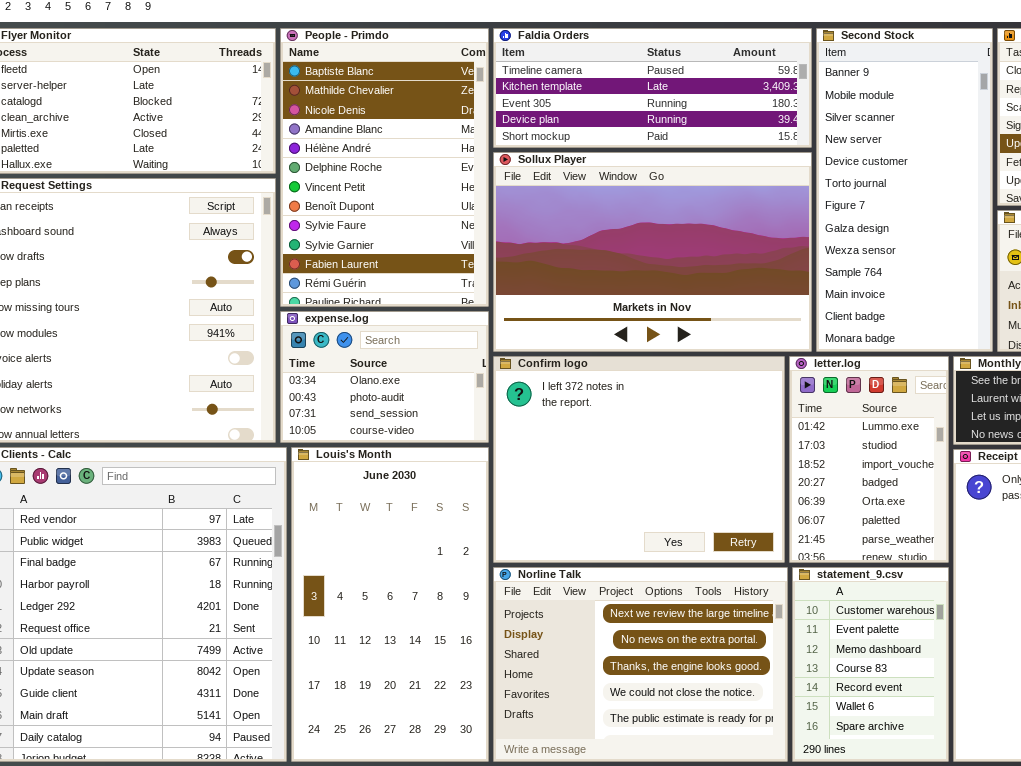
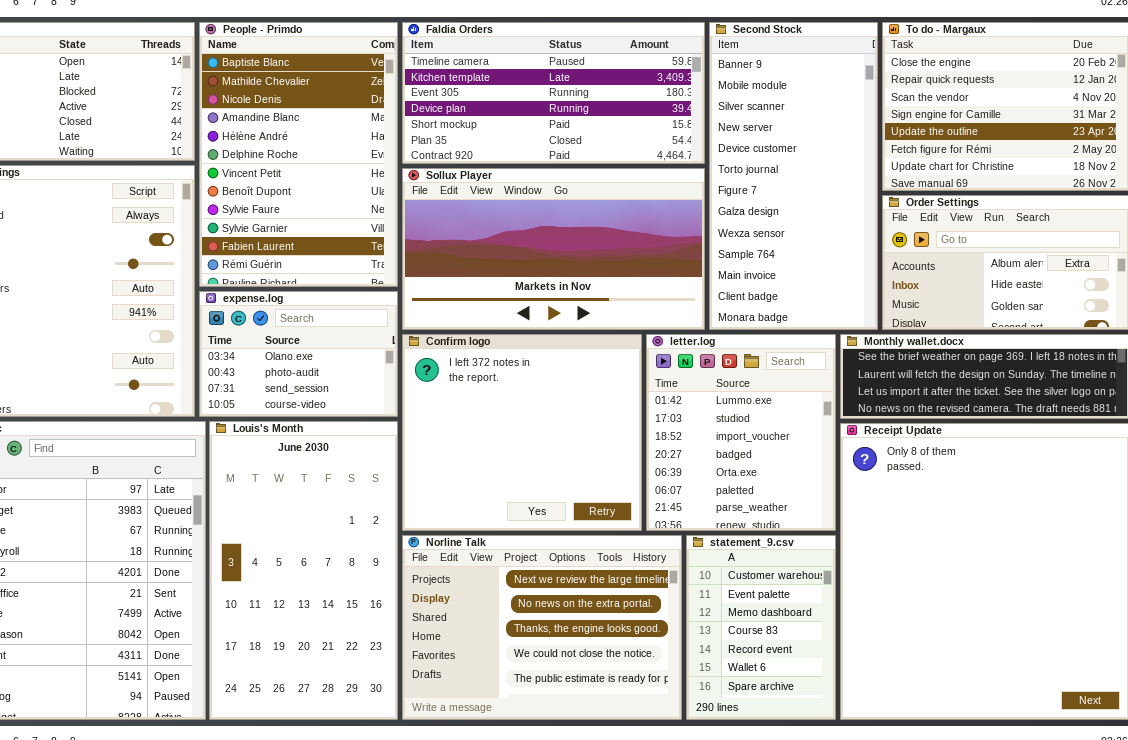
Faldia Orders: [493,28,812,148] -> [402,22,705,164], resized
Sollux Player: [493,152,812,352] -> [402,168,705,330], resized
Confirm logo: [493,356,785,563] -> [402,334,642,531], resized
letter.log: [789,356,949,563] -> [646,334,836,531], resized

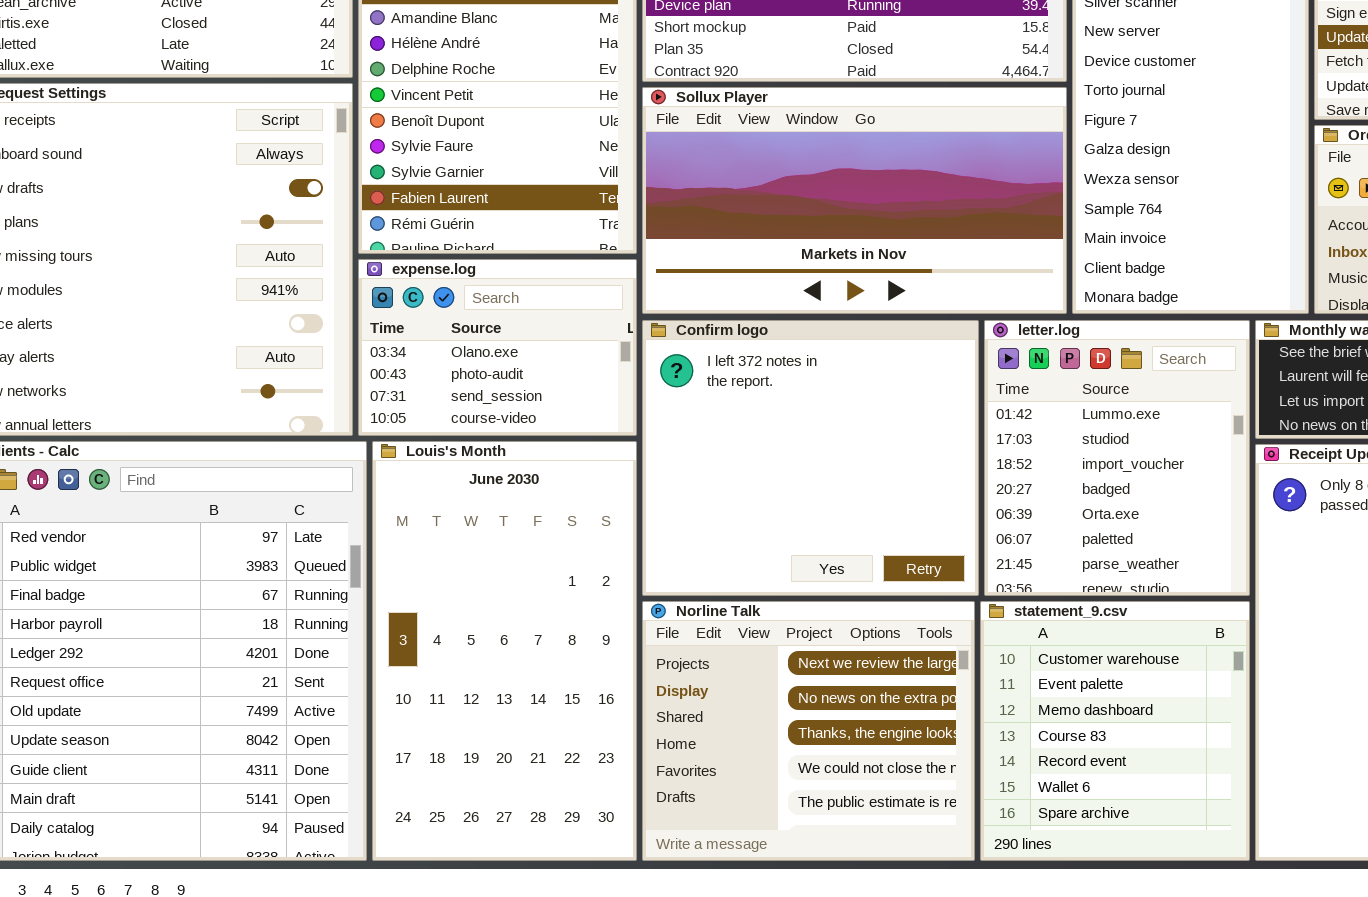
Norline Talk: [402,535,682,720] -> [642,601,975,861], resized
statement_9.csv: [686,535,836,720] -> [980,601,1250,861], resized

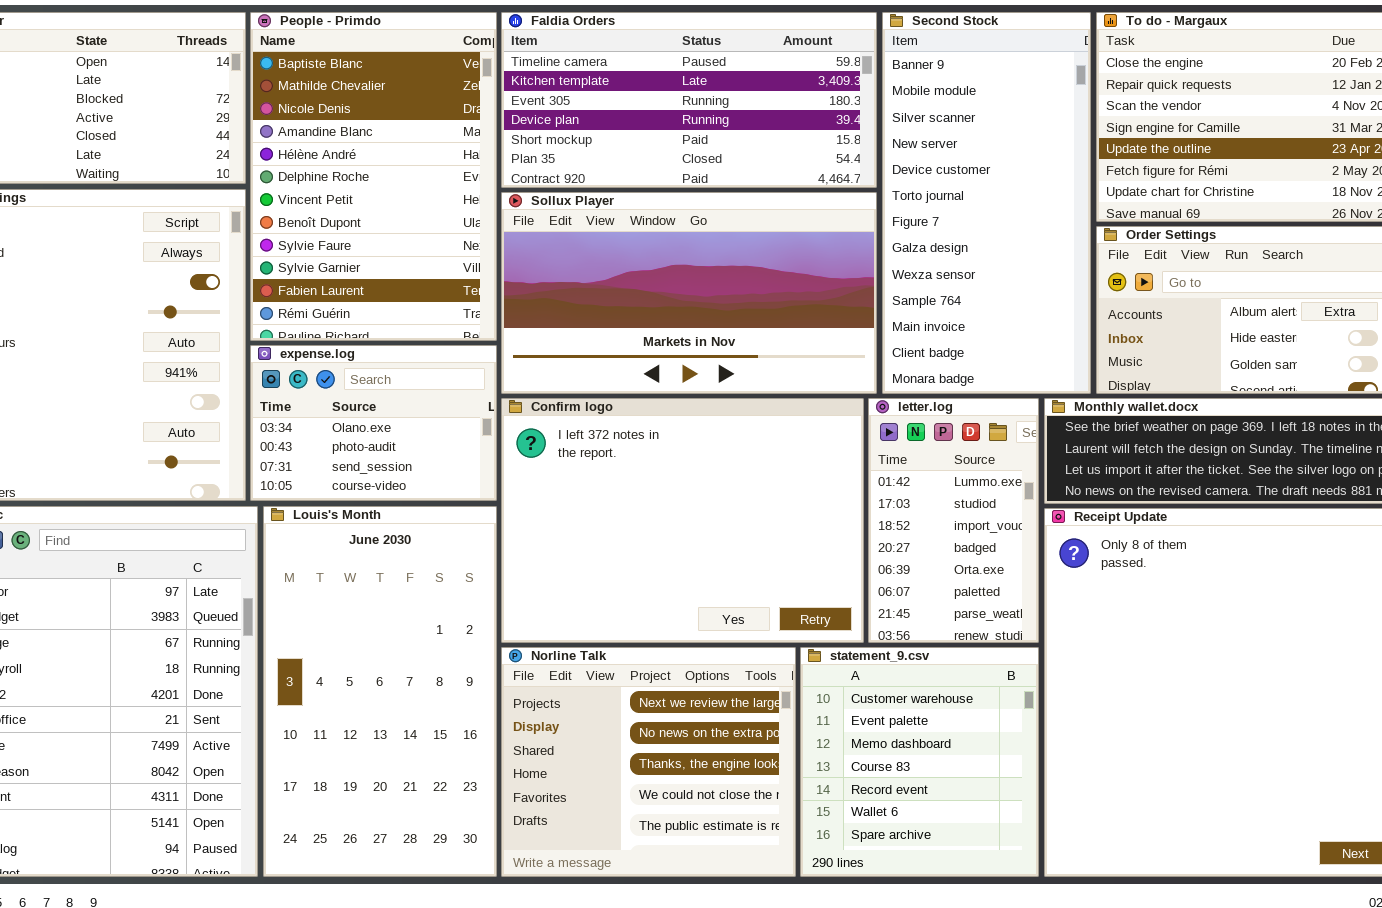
Confirm logo: [642,320,979,596] -> [501,398,864,643], resized
letter.log: [984,320,1250,596] -> [868,398,1039,643], resized

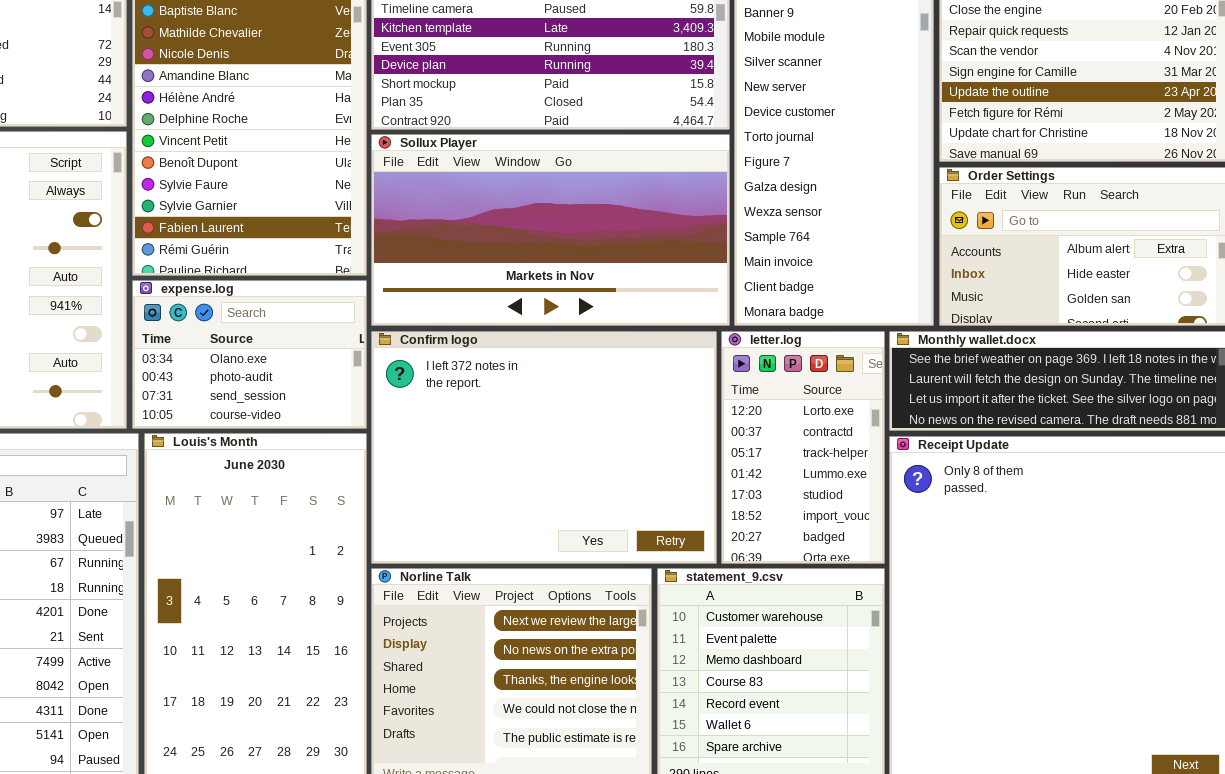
letter.log: [868,398,1039,643] -> [721,331,885,564], scrolled up 3 rows

